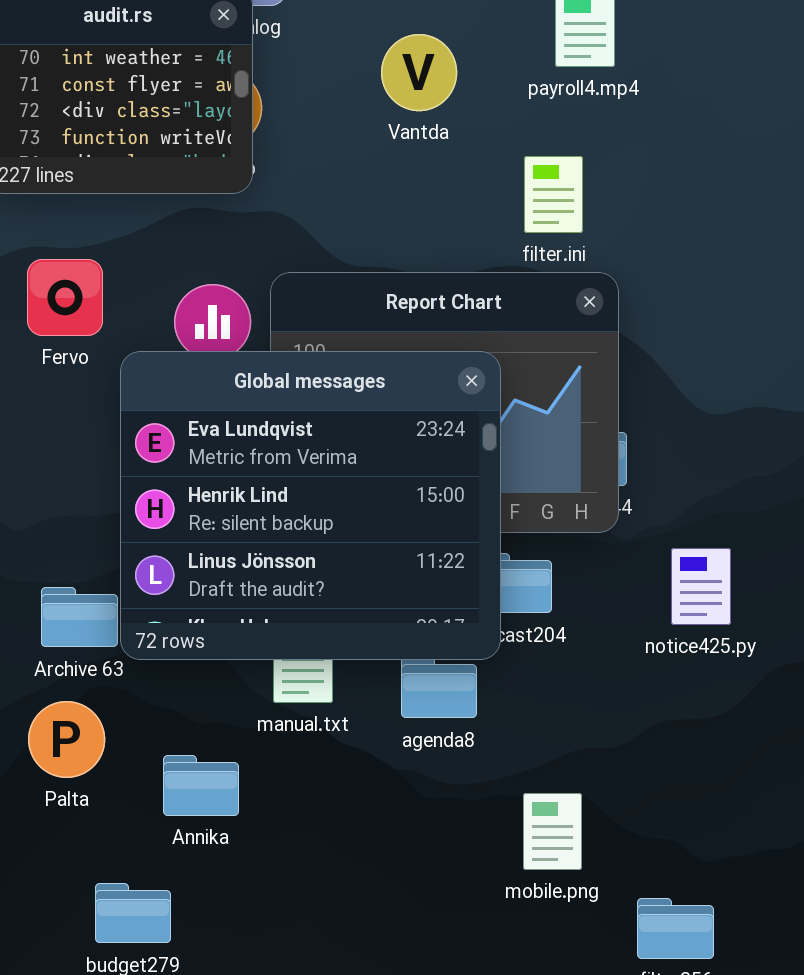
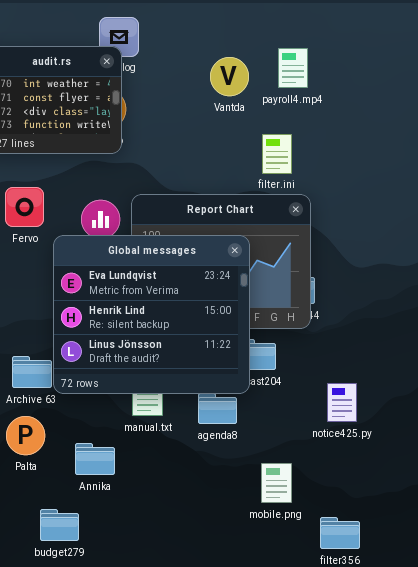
Vantda: [381,34,457,111] -> [210,57,249,96], moved
notice425.py: [671,548,731,625] -> [327,383,357,422], moved

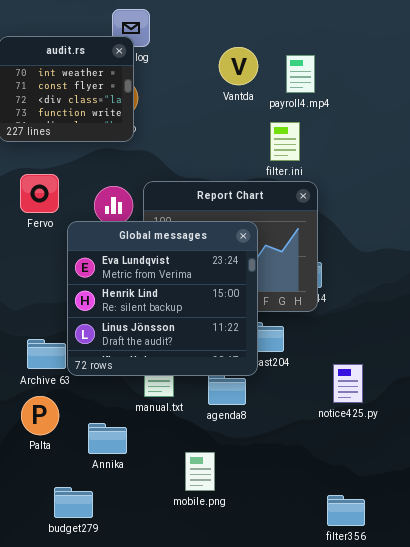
payroll4.mp4: [278,48,308,88] -> [286,55,315,93], moved
mobile.png: [261,463,292,503] -> [185,452,215,491], moved

